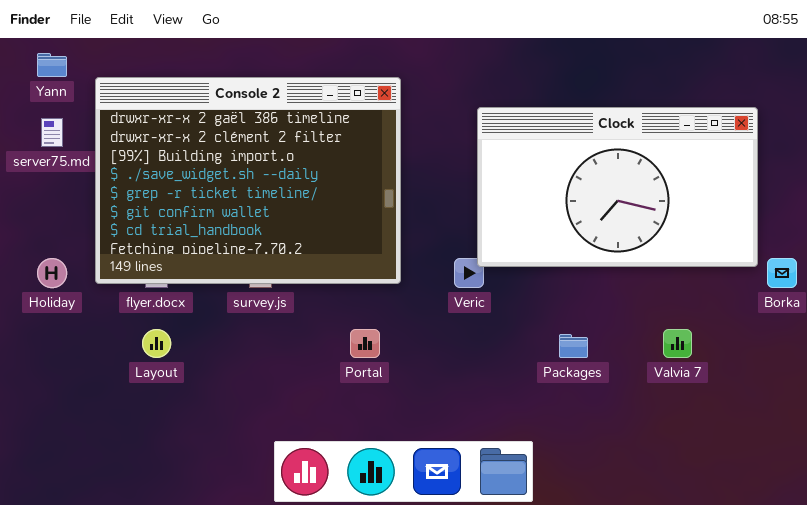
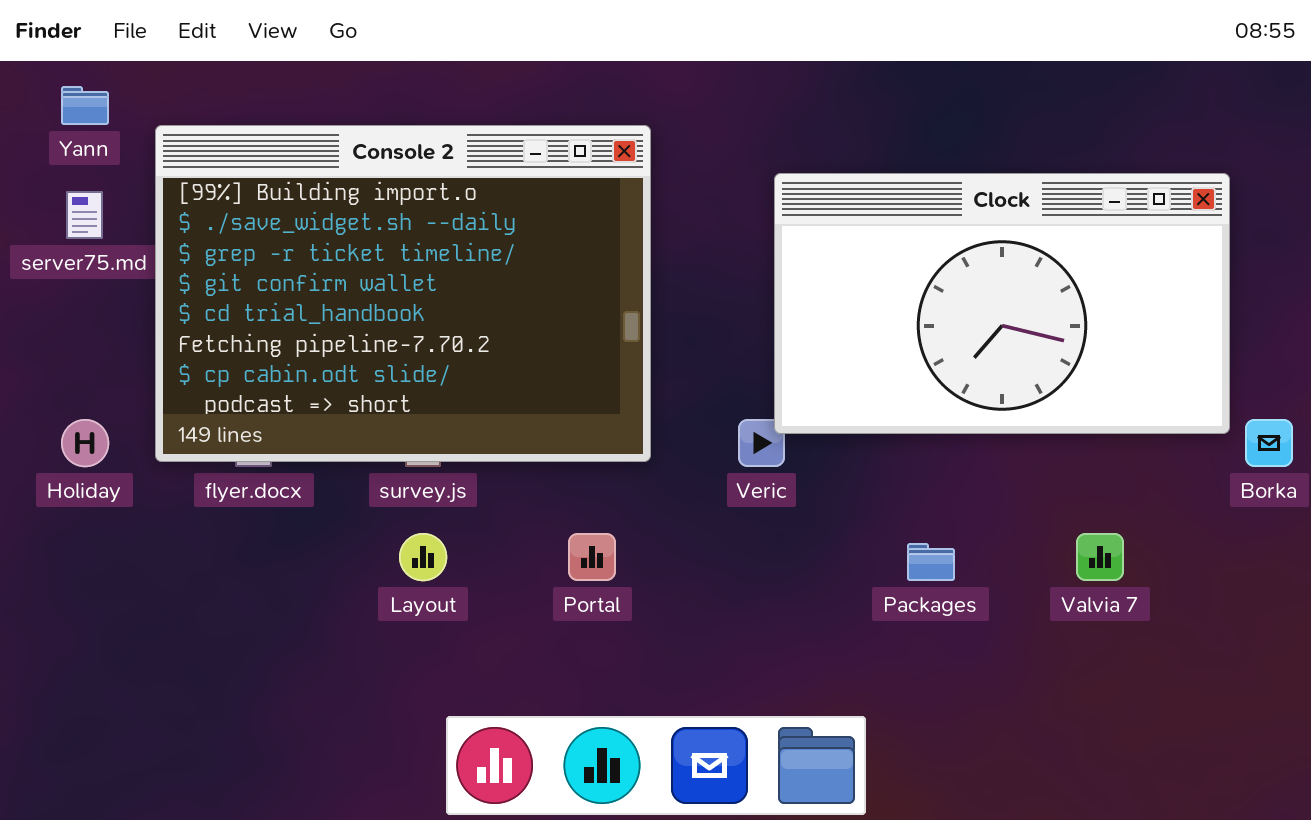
Console 2: [95,77,401,284] -> [155,125,651,462], scrolled down 2 rows
Layout: [142,329,171,358] -> [399,533,447,581], moved

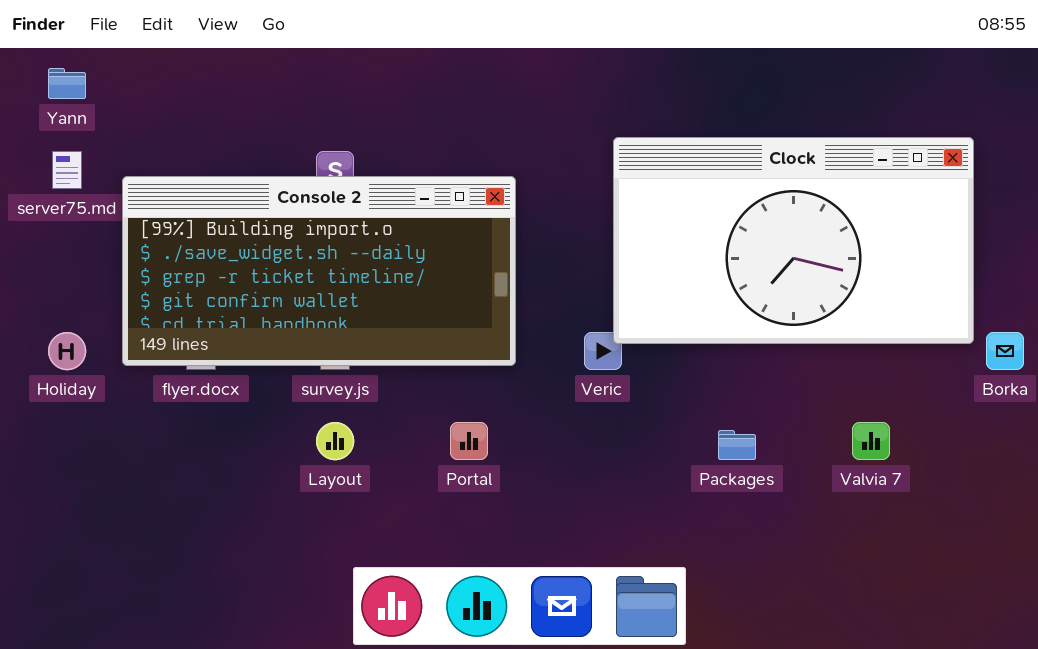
Console 2: [155,125,651,462] -> [122,176,516,366], resized

